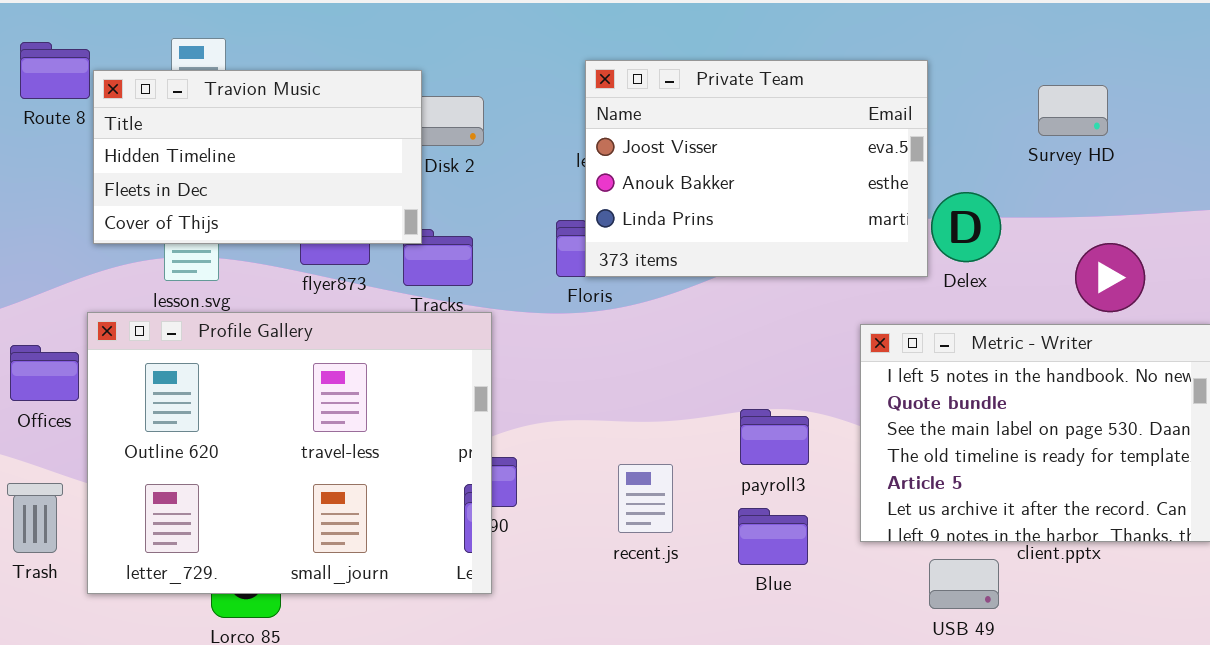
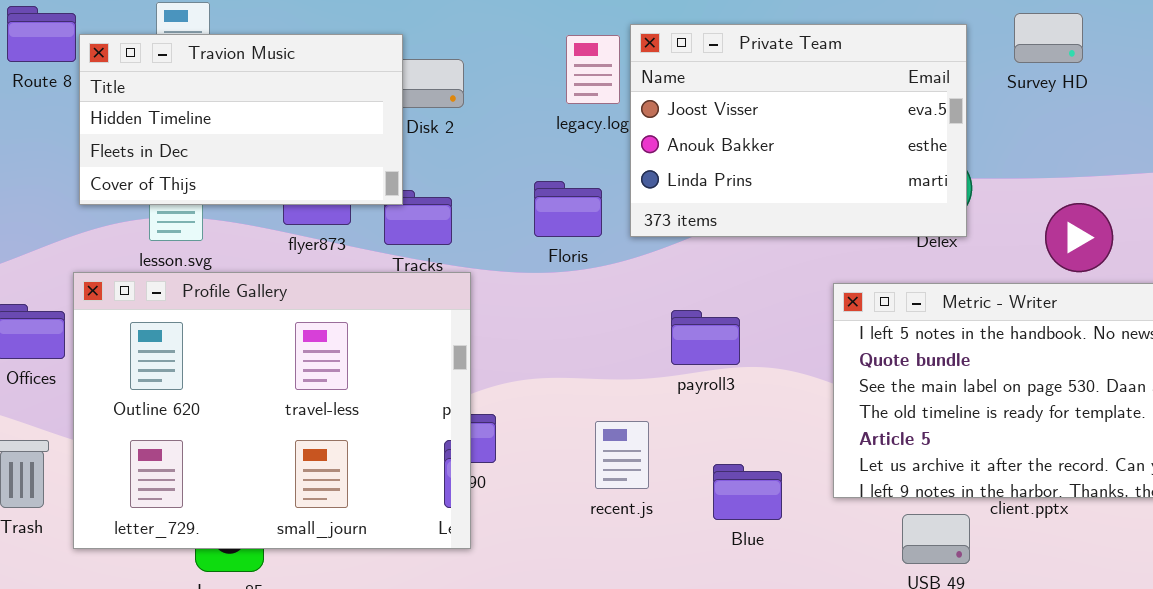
Private Team: [585,60,928,277] -> [630,24,967,237], moved
Survey HD: [1038,85,1108,136] -> [1014,13,1083,63], moved
payroll3: [740,409,809,465] -> [671,310,740,365], moved

